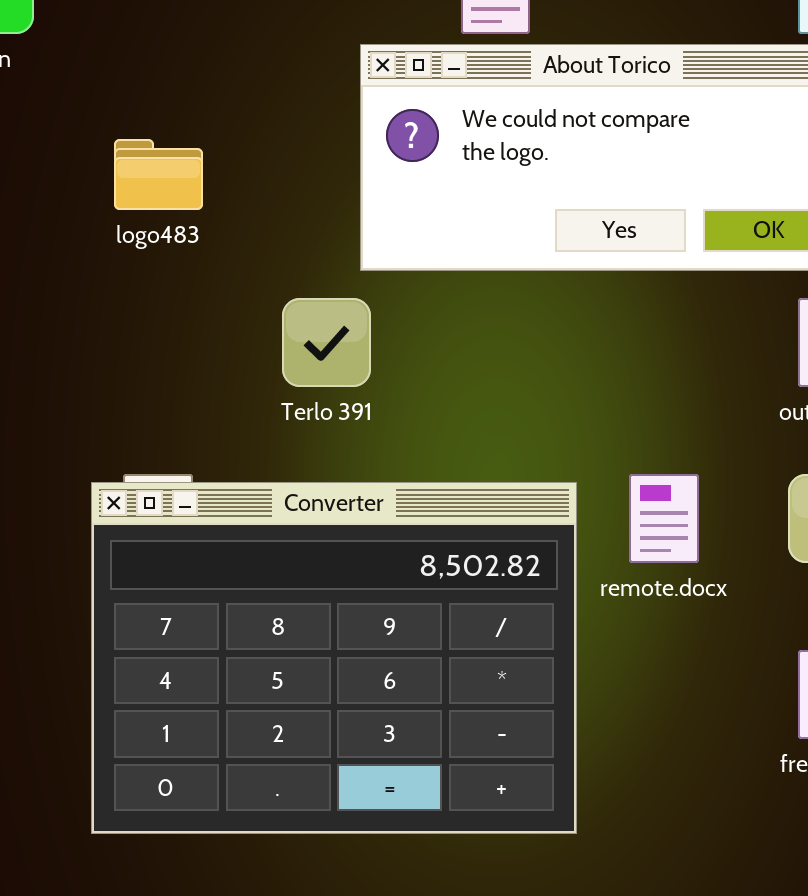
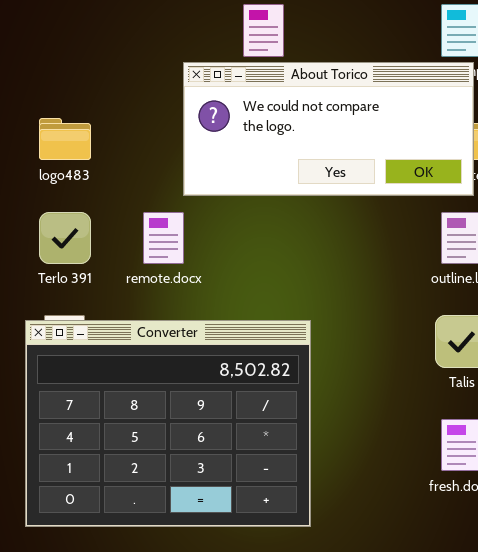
Terlo 391: [282,298,371,387] -> [39,212,91,264], moved
remote.docx: [629,474,699,563] -> [143,212,184,264], moved

